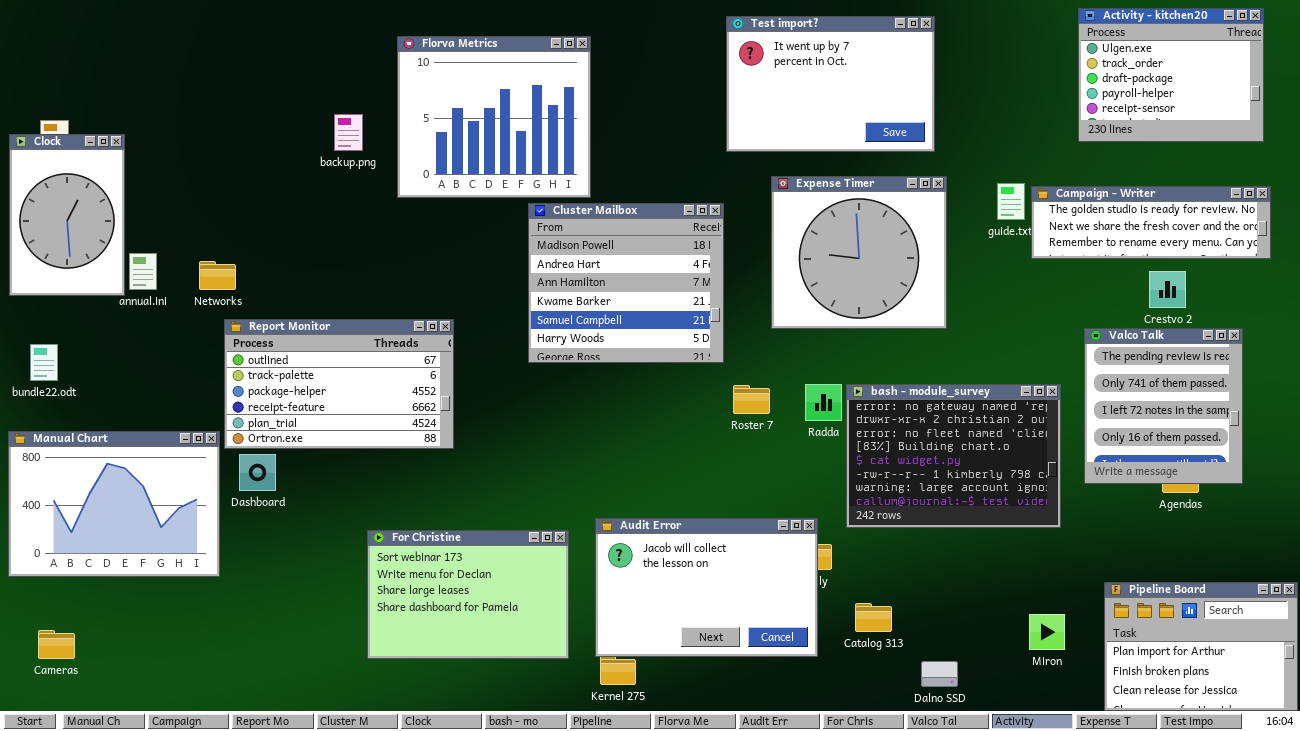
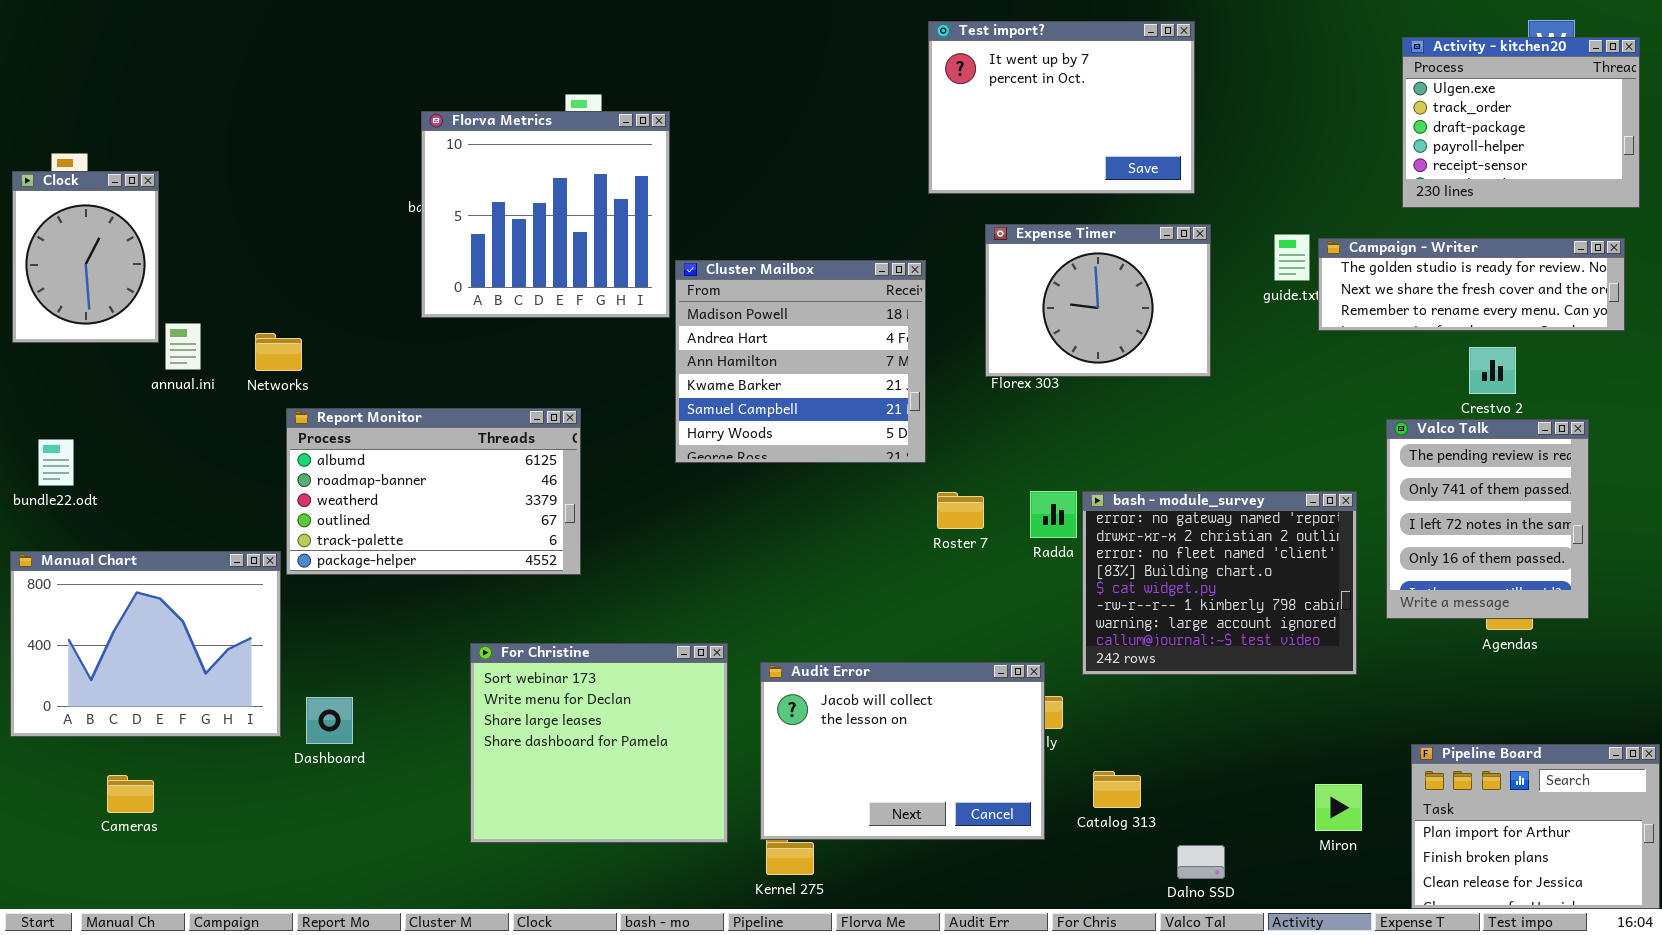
Activity - kitchen20: [1078,8,1264,142] -> [1402,37,1640,208], moved
Florva Metrics: [397,36,591,198] -> [421,111,670,318], moved
Clock: [9,134,125,296] -> [12,171,159,343], resized
Expense Timer: [771,176,947,329] -> [985,224,1211,377], resized
Report Monitor: [224,319,454,449] -> [286,408,581,575], scrolled up 3 rows
Dashboard: [239,454,276,491] -> [306,697,353,744], moved
For Christine: [367,530,569,659] -> [470,643,728,843], resized
Cameras: [38,630,75,659] -> [107,775,154,813], moved

